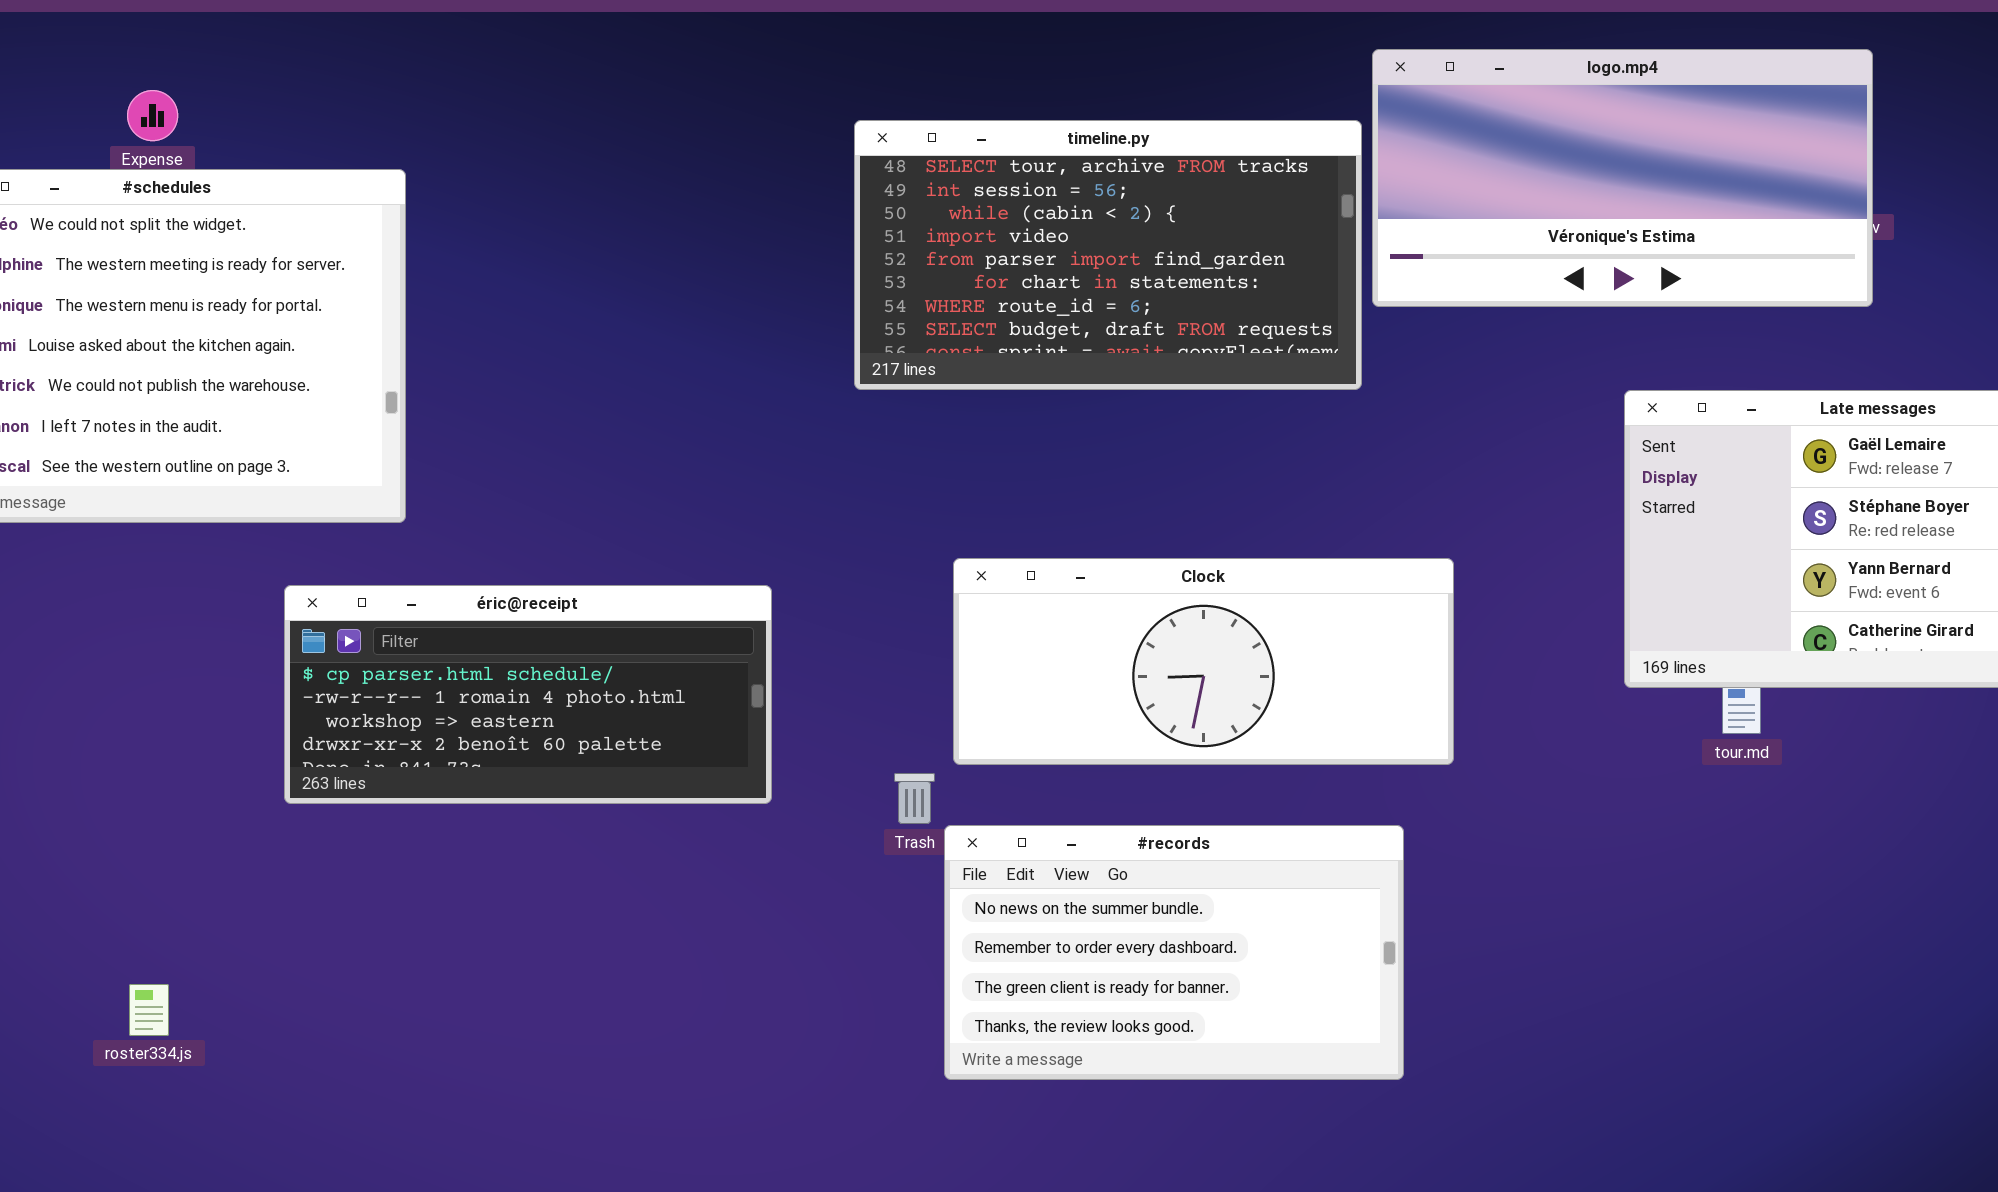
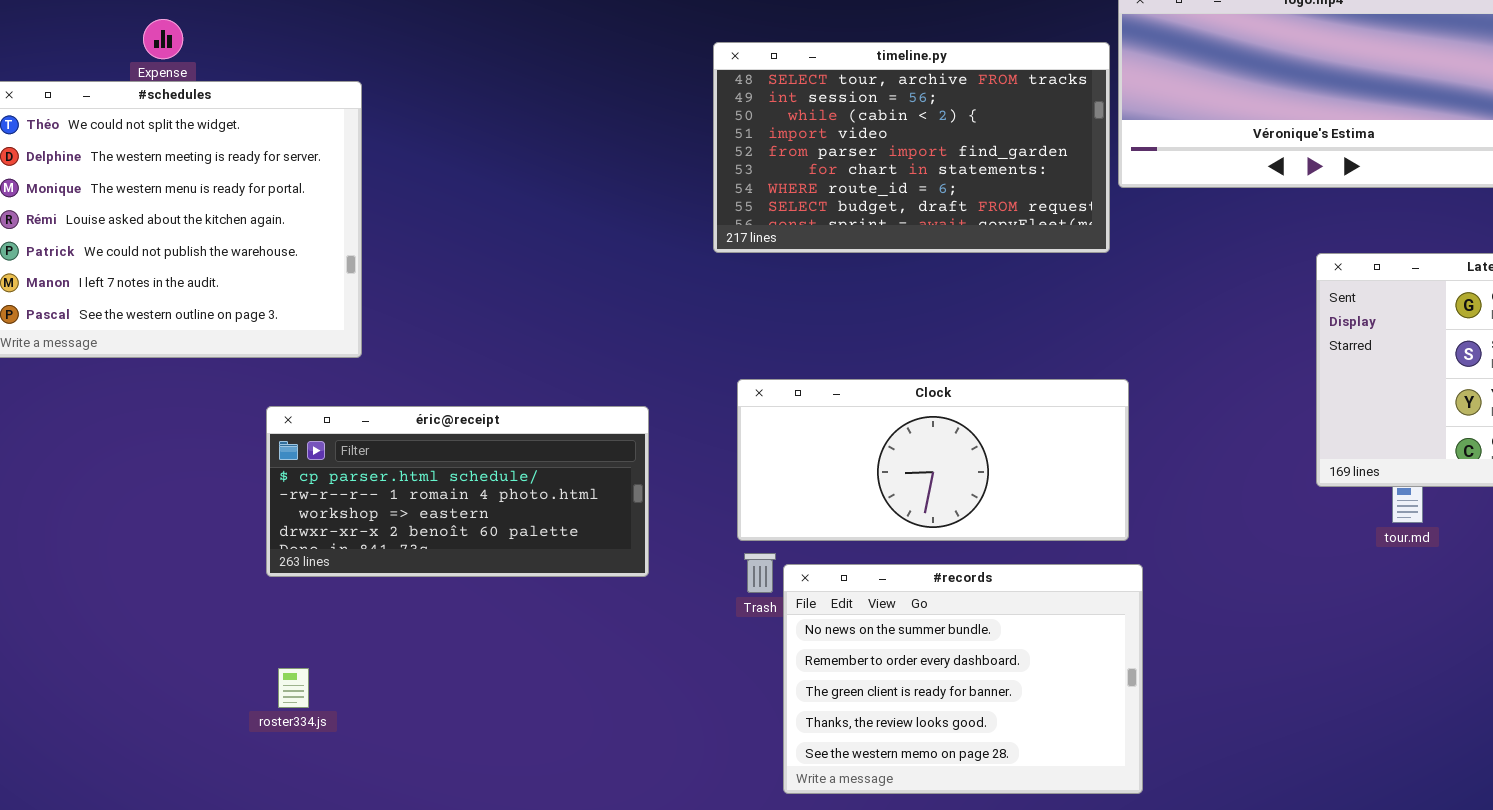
Clock: [953,558,1454,765] -> [737,379,1129,541], moved
#records: [944,825,1404,1080] -> [783,564,1143,794], resized
roster334.js: [129,984,169,1036] -> [278,668,309,708], moved

